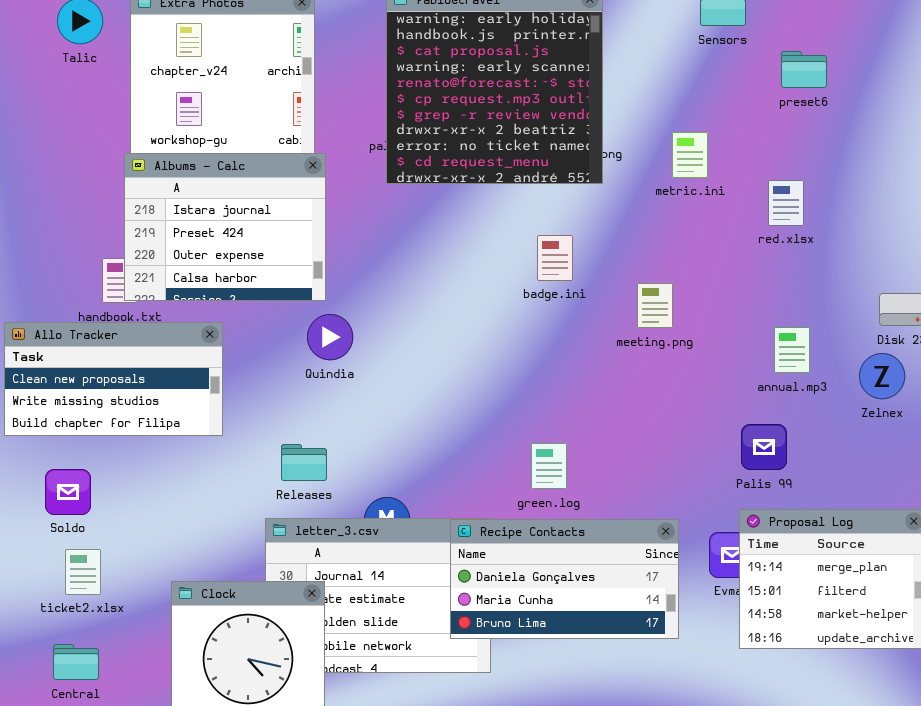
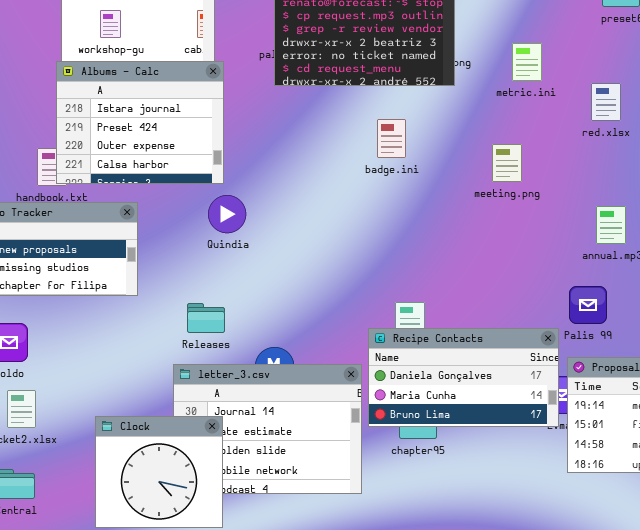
badge.ini: [537,235,573,281] -> [377,119,406,158], moved
meeting.png: [637,283,673,328] -> [492,144,522,182], moved
Recipe Contacts: [450,519,679,639] -> [368,328,559,427], moved

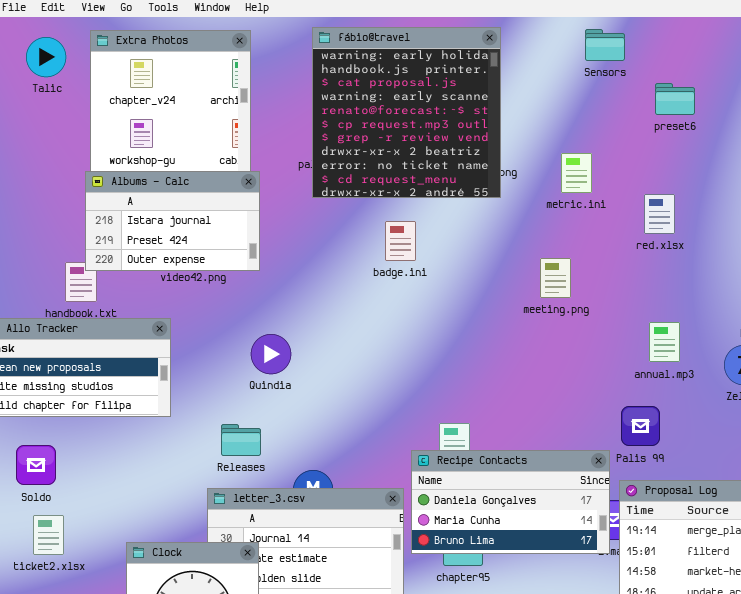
Albums - Calc: [56,61,224,184] -> [85,171,260,271], resized
badge.ini: [377,119,406,158] -> [385,221,416,261], moved
Quindia: [208,195,246,233] -> [251,334,291,374], moved

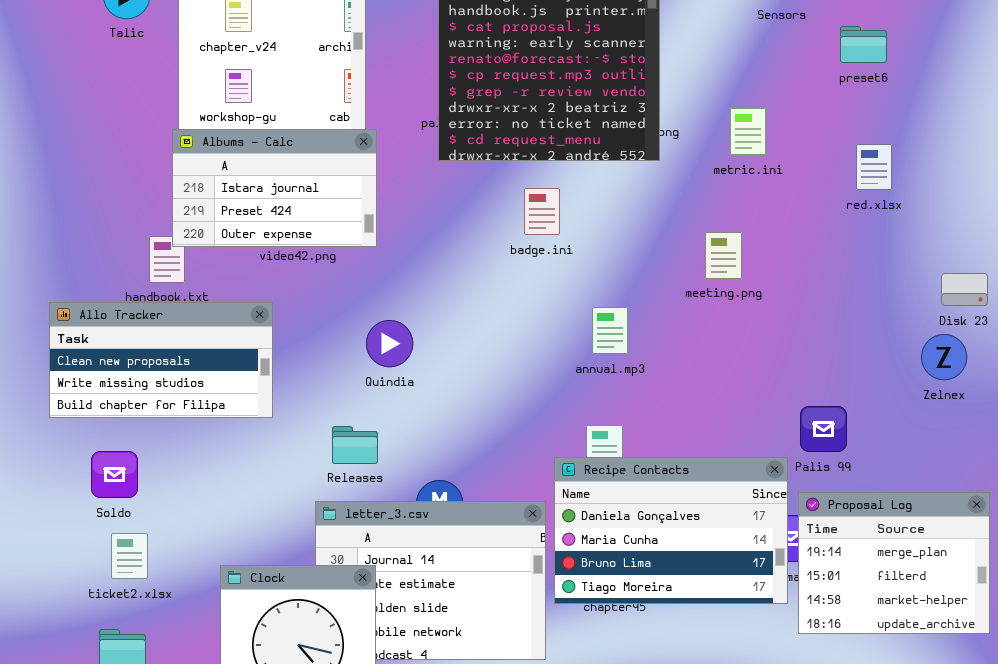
red.xlsx: [644,194,675,234] -> [856,144,892,190], moved
annual.mp3: [649,322,680,362] -> [592,307,628,354], moved
Recipe Contacts: [411,450,610,554] -> [554,457,788,604], resized

